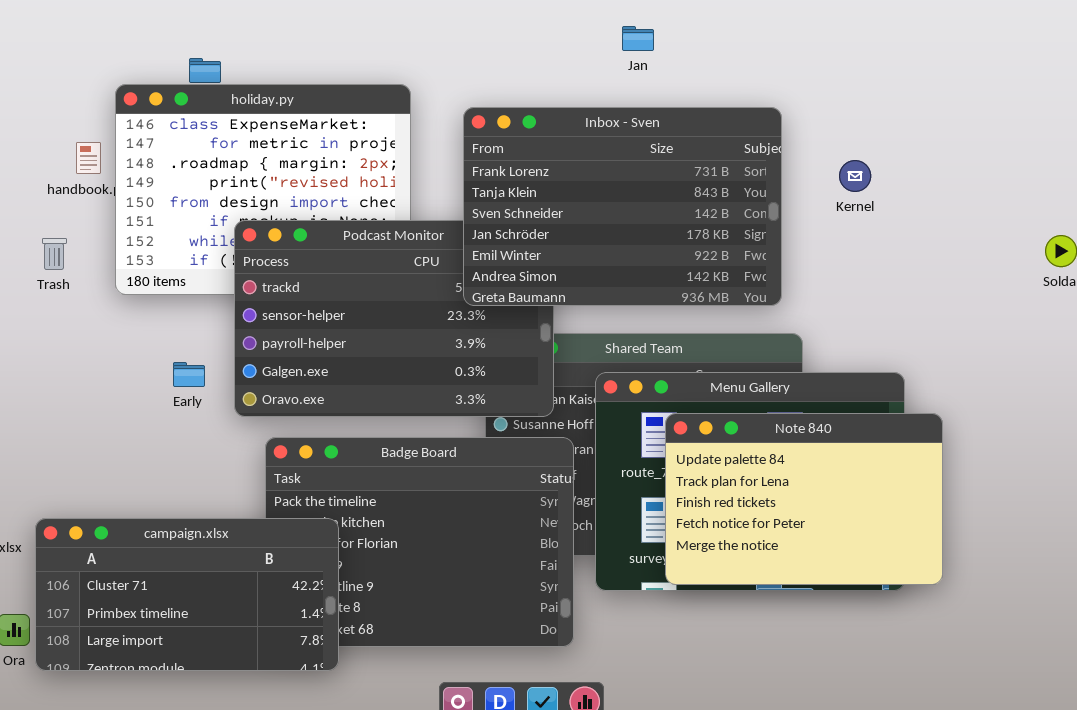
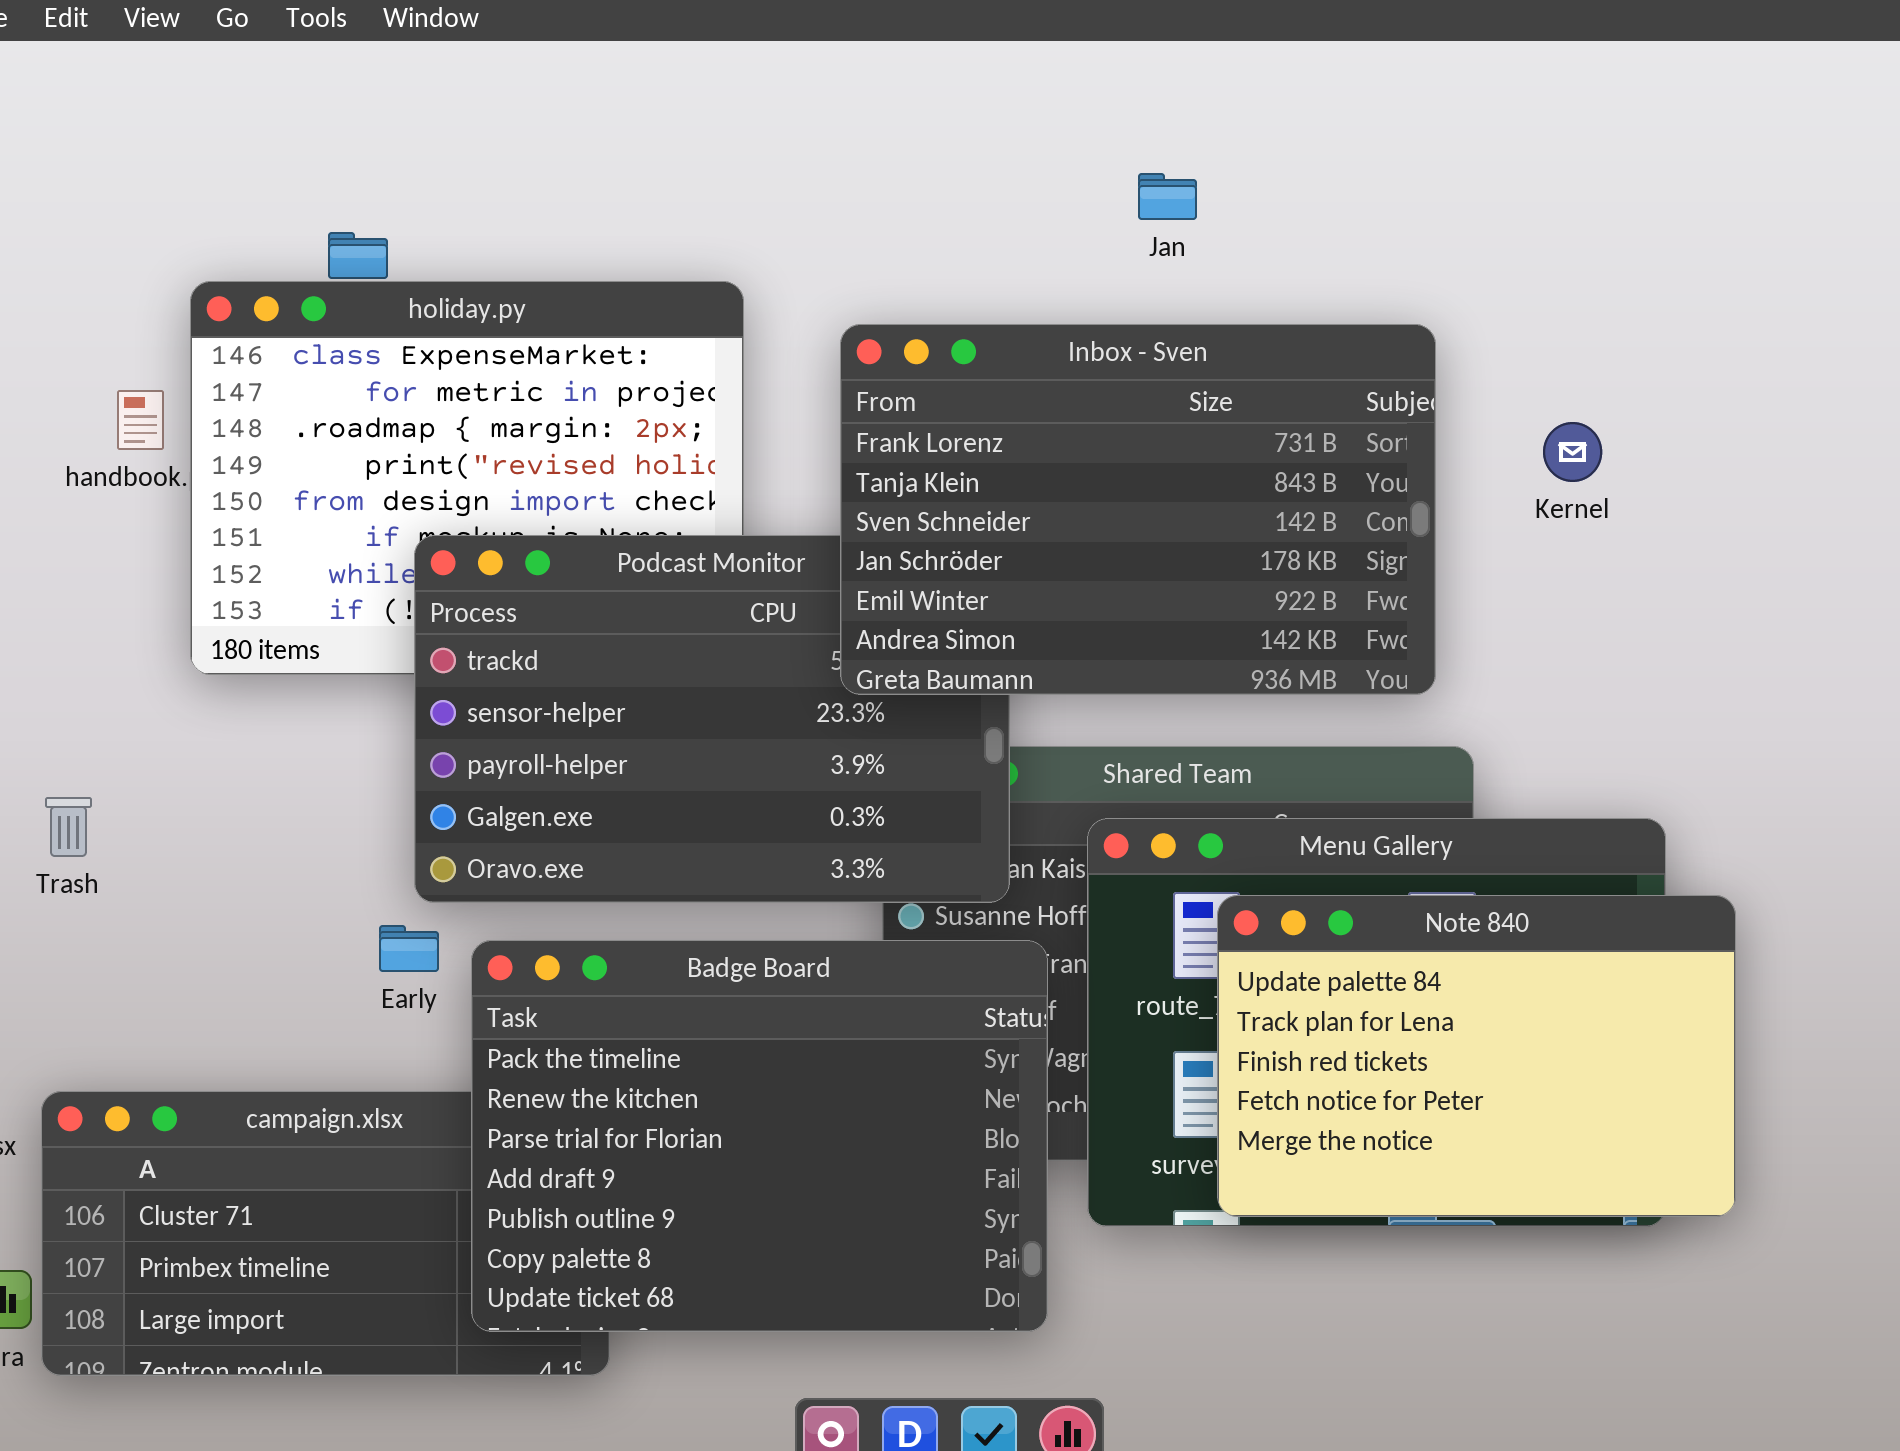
Trash: [42,238,67,270] -> [45,797,92,857], moved
Early: [173,362,205,387] -> [379,925,439,972], moved
Badge Board: [265,437,574,647] -> [471,940,1048,1332], raised

